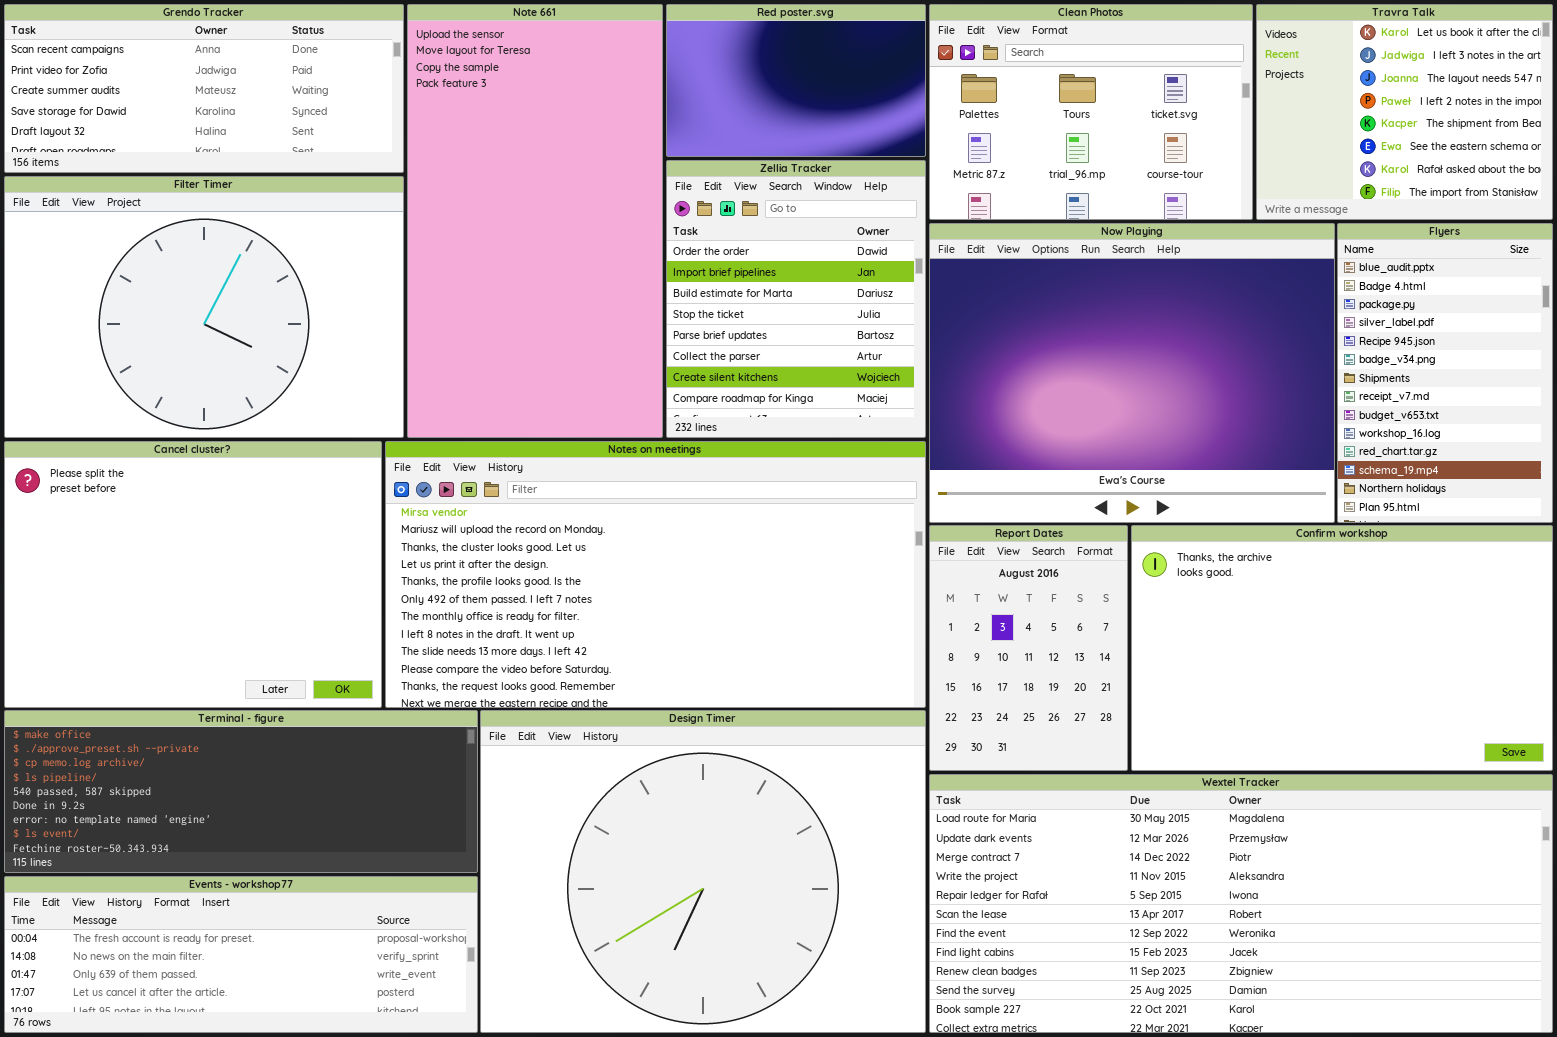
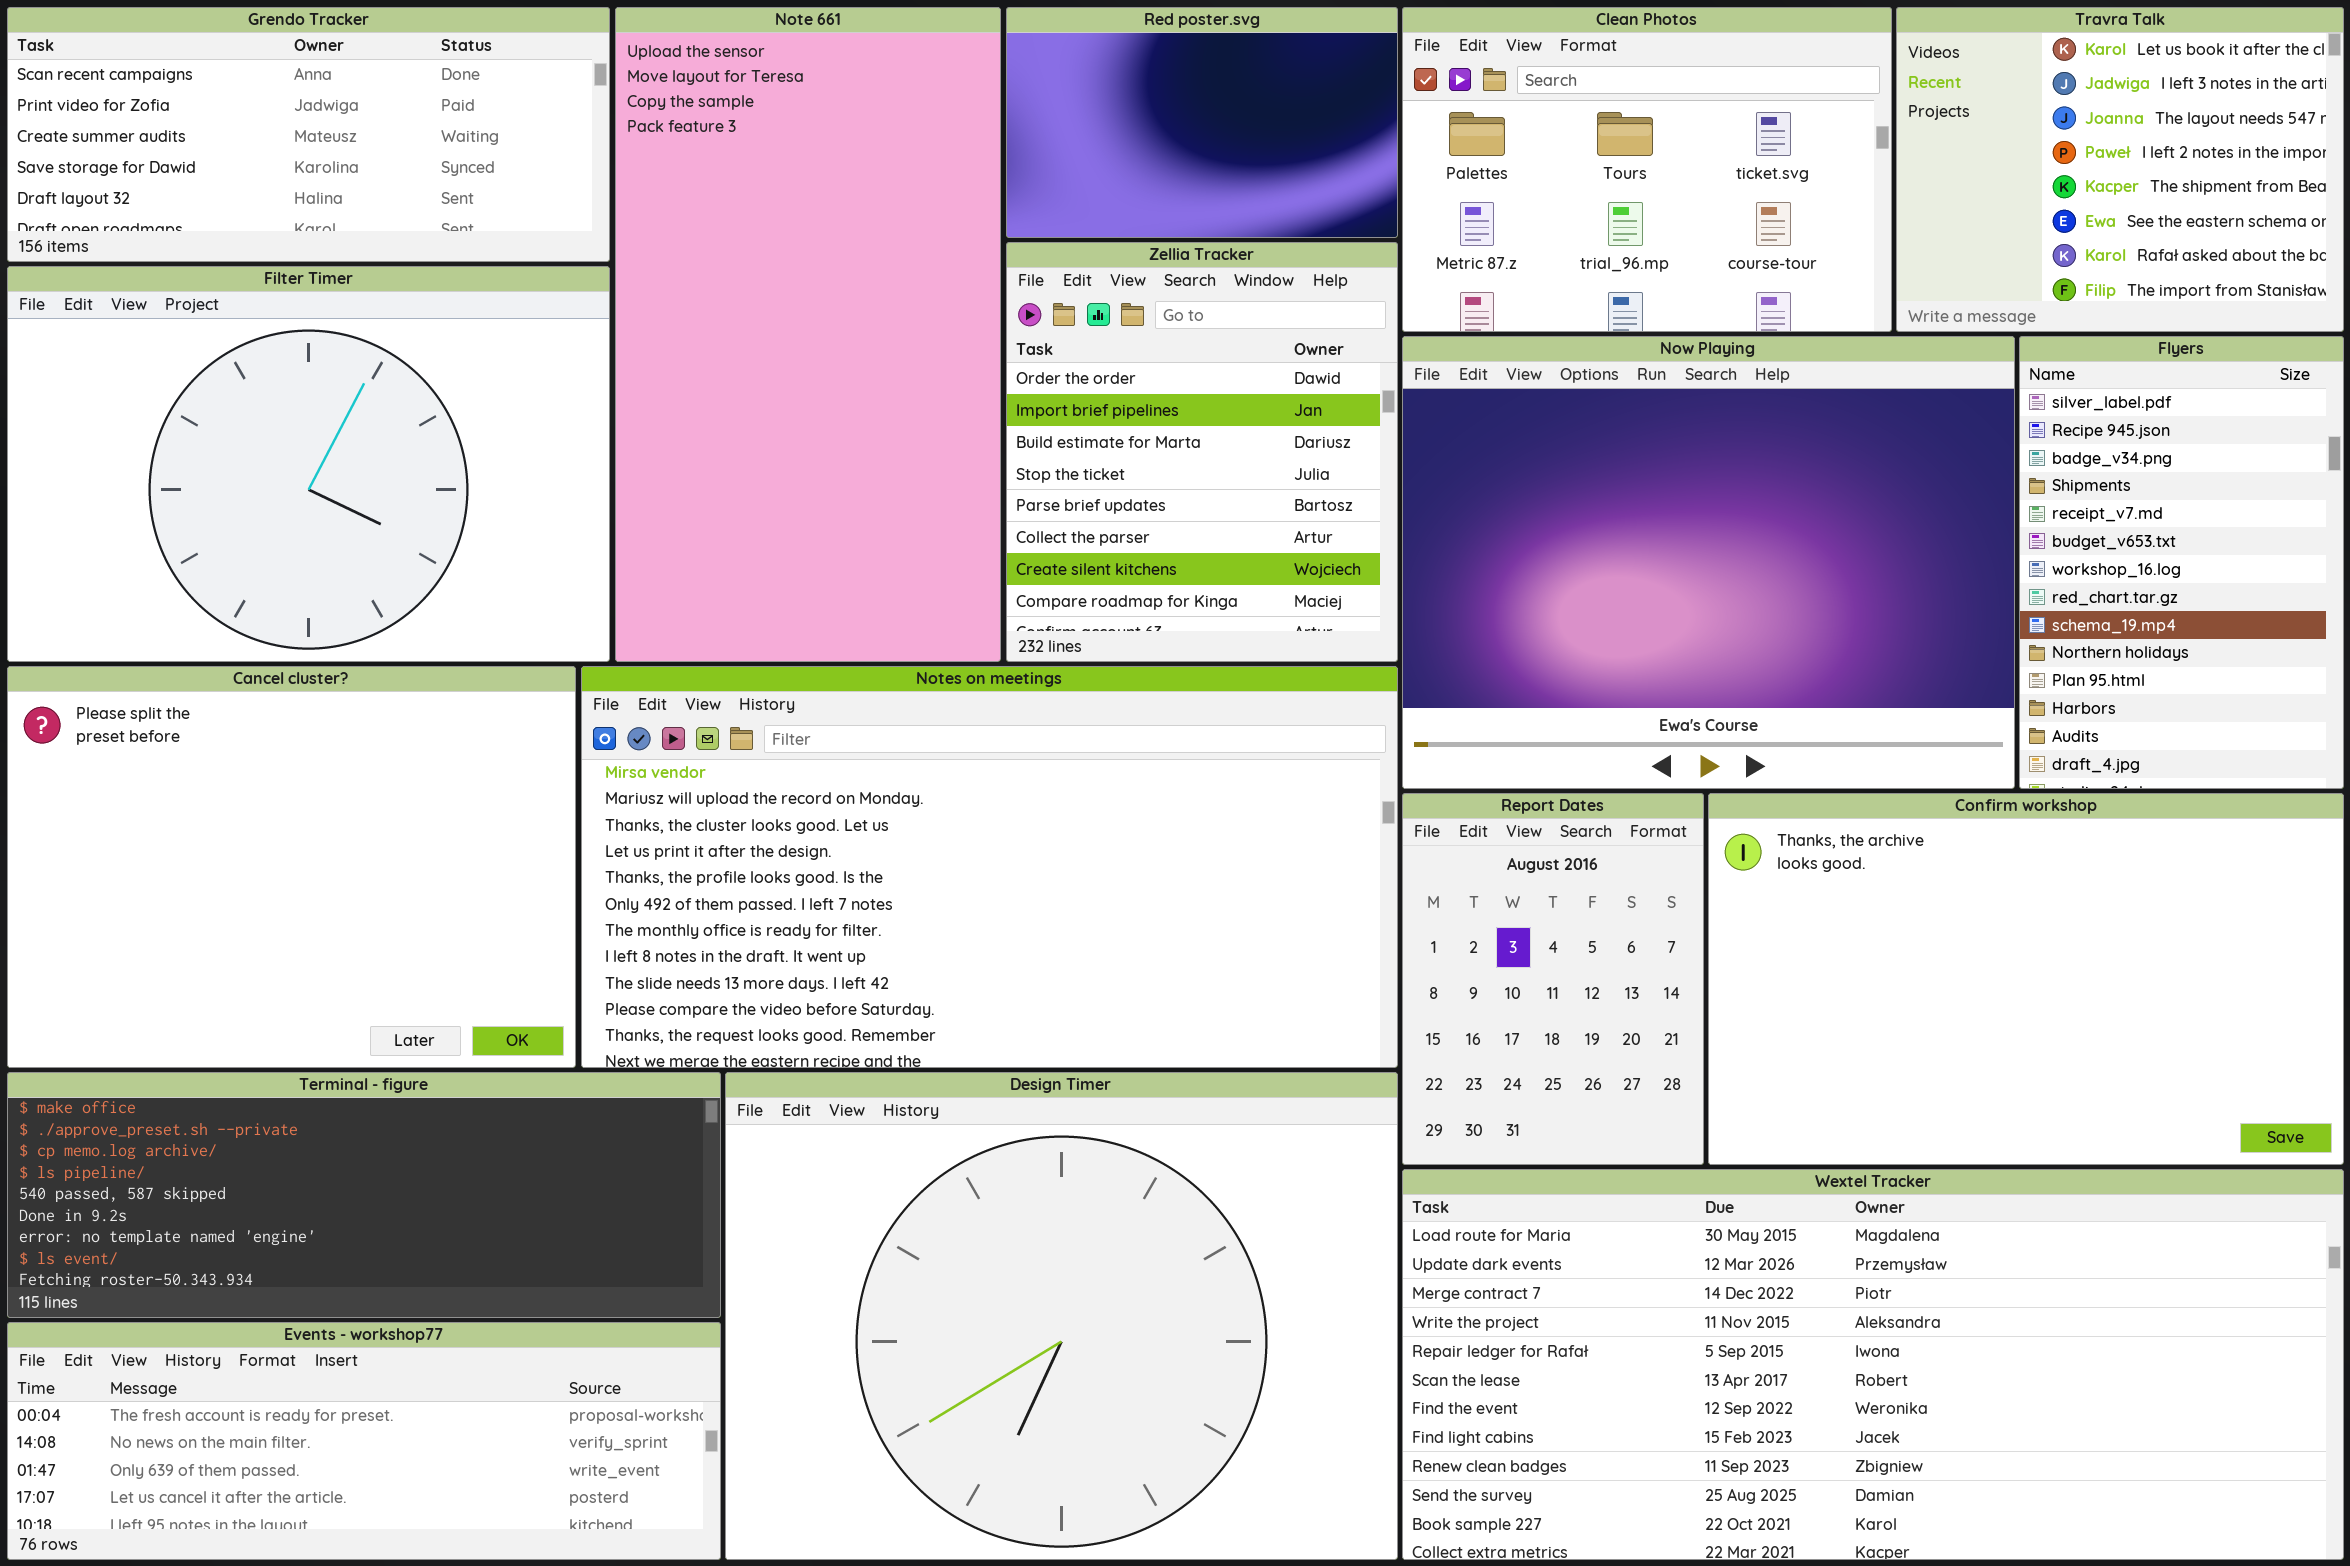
Flyers: [1337,223,1553,523] -> [2019,336,2344,789], scrolled down 3 rows

